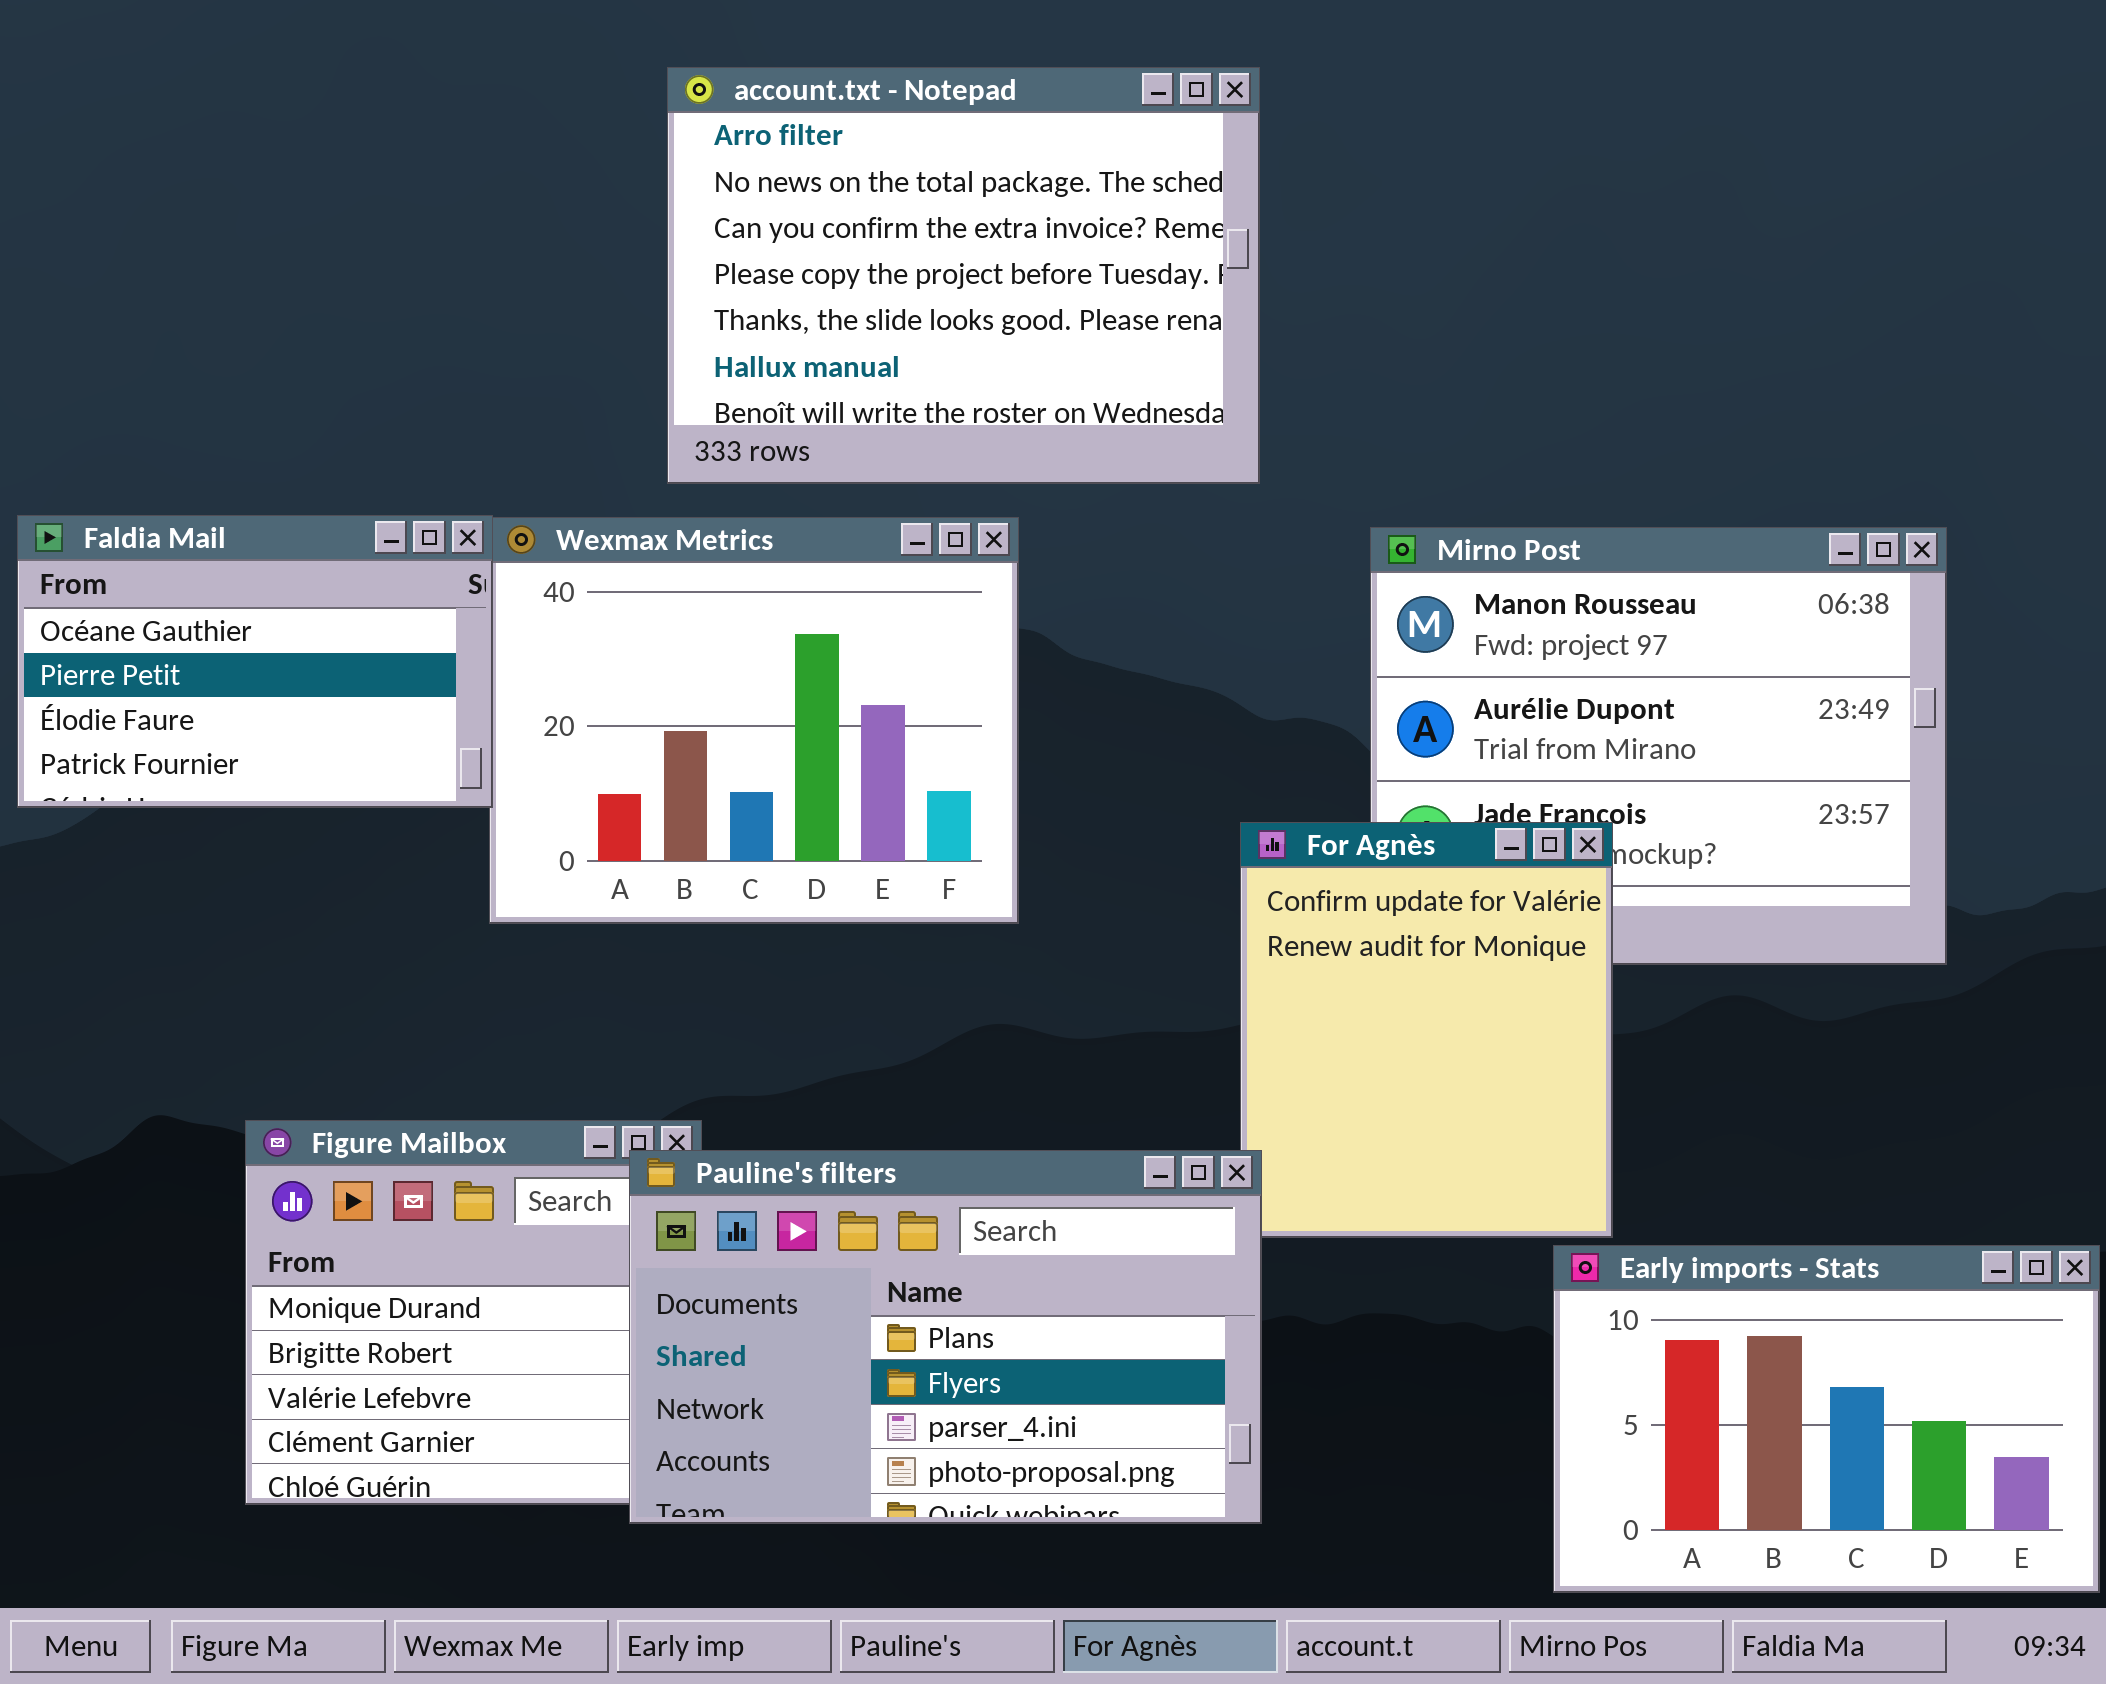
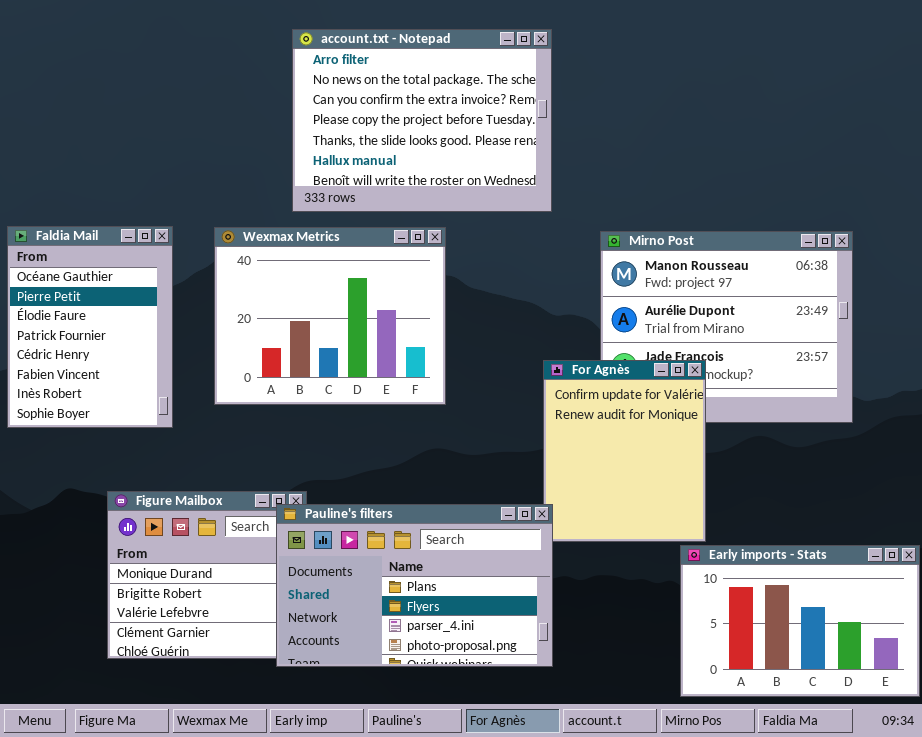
Faldia Mail: [17,515,493,808] -> [7,226,173,428], resized

